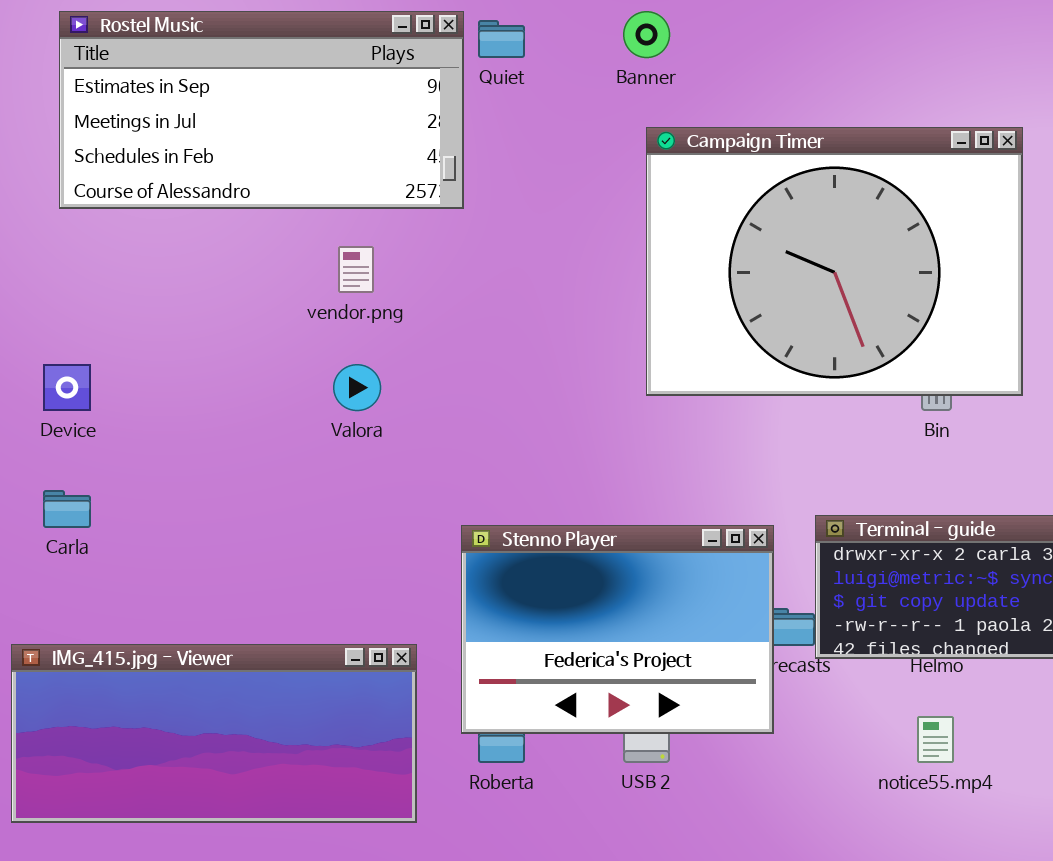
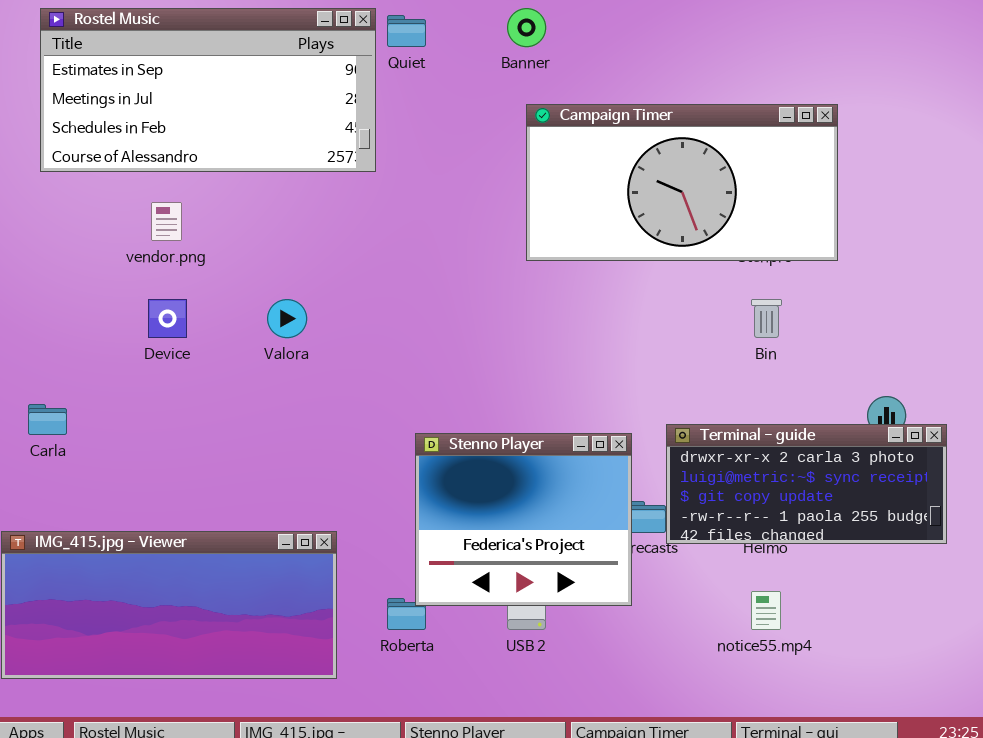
Campaign Timer: [646,127,1023,396] -> [526,104,838,261], resized
vendor.png: [338,246,374,293] -> [151,202,182,241], moved
Device: [43,364,91,411] -> [148,299,187,338], moved
Stenno Player: [461,525,774,734] -> [415,433,632,606], resized

